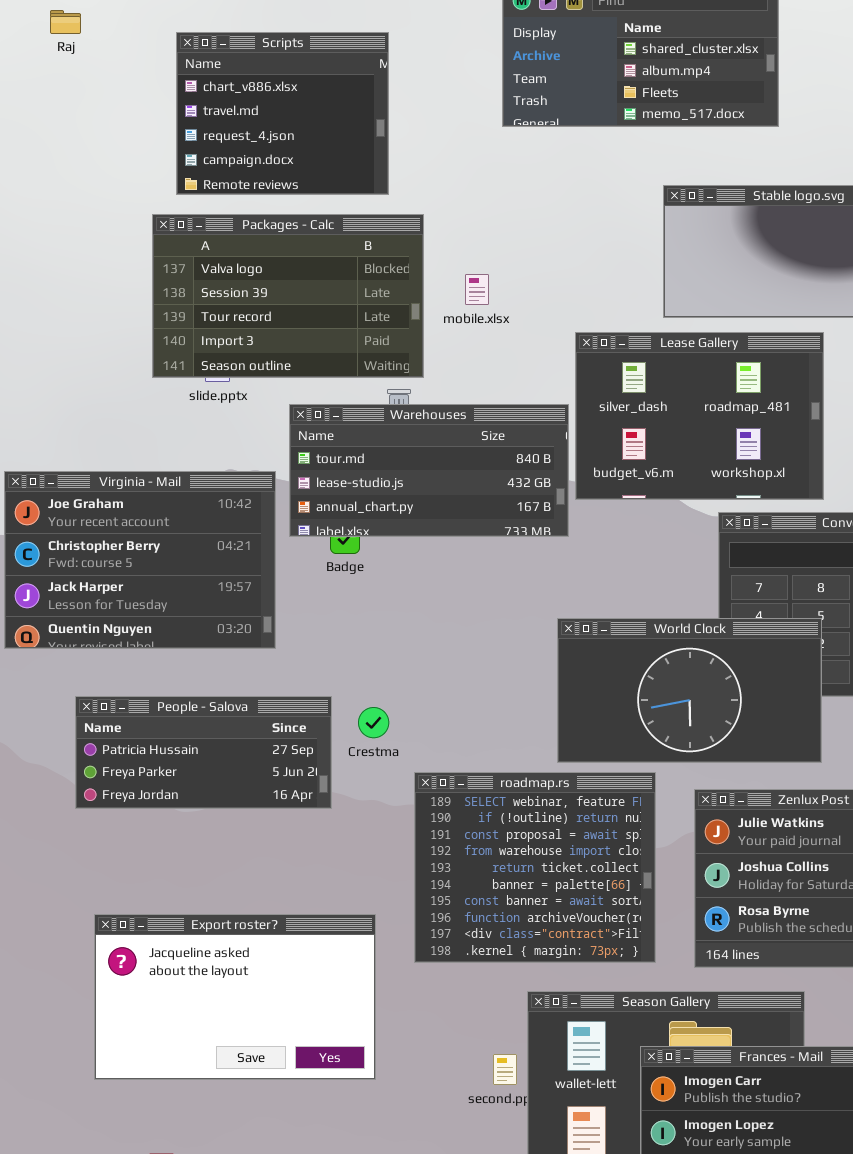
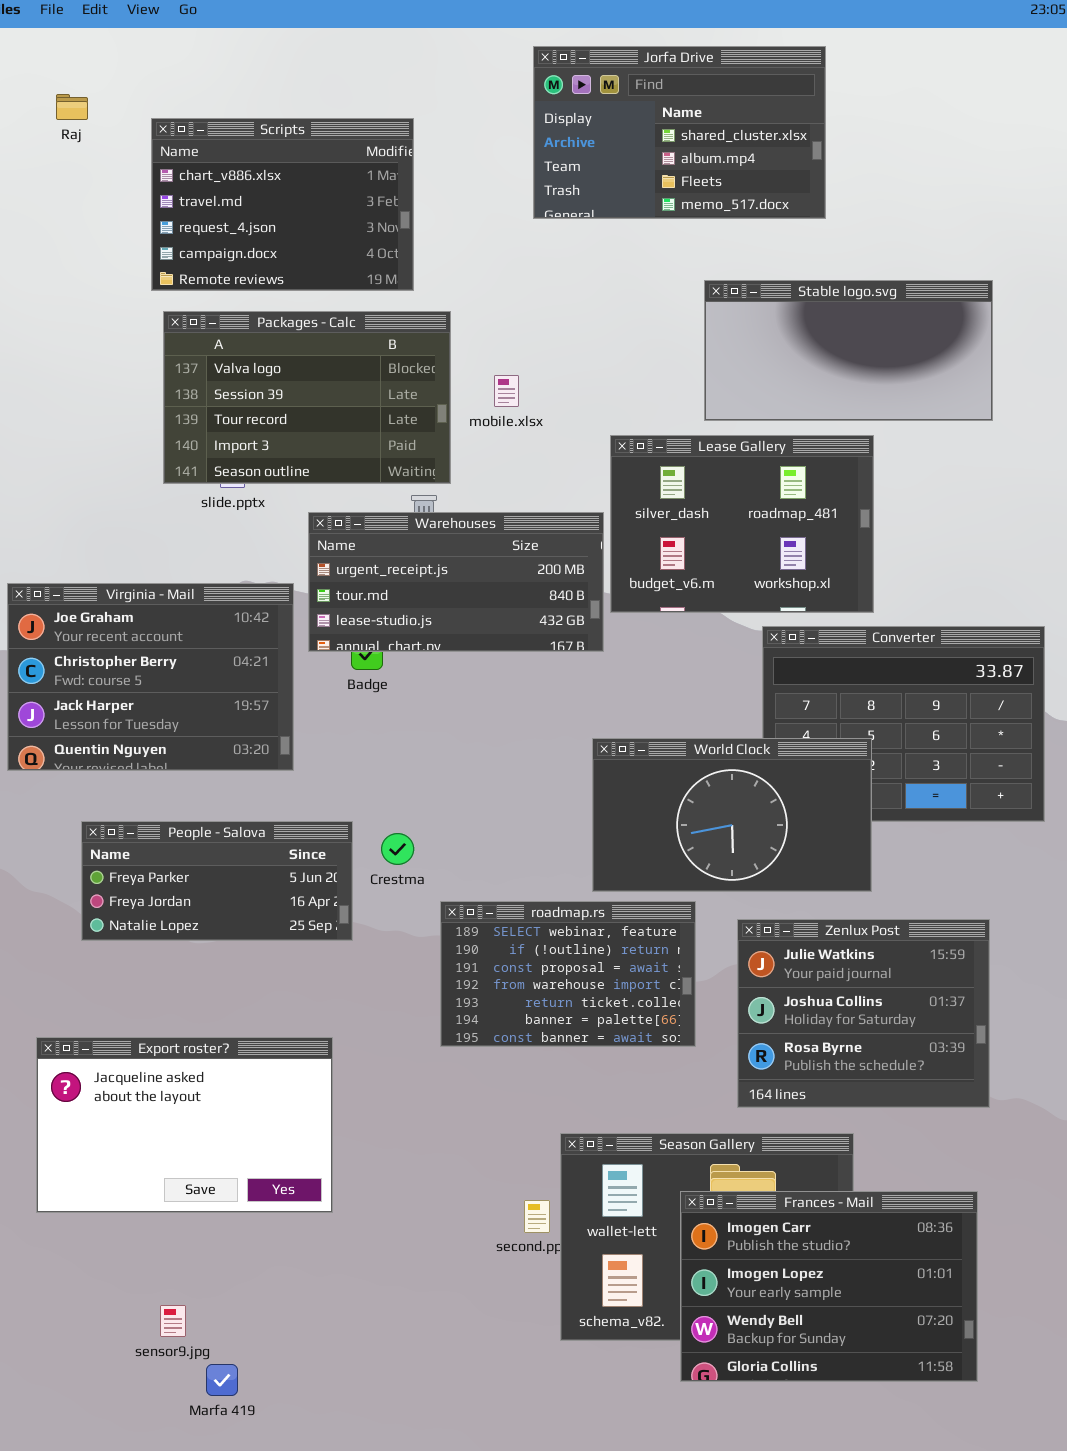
Scripts: [176,32,389,195] -> [151,118,414,291], resized
Warehouses: [289,404,569,537] -> [308,512,604,652], scrolled up 1 row
People - Salova: [75,696,332,809] -> [81,821,353,941], scrolled down 1 row
roadmap.rs: [414,772,656,963] -> [440,901,696,1047], resized
Export roster?: [94,914,376,1080] -> [36,1037,333,1213], moved

